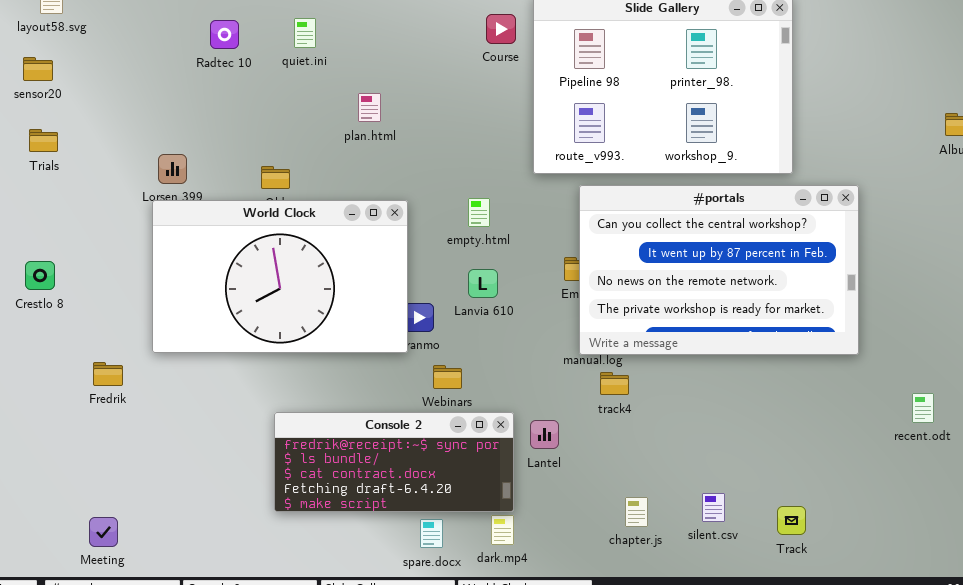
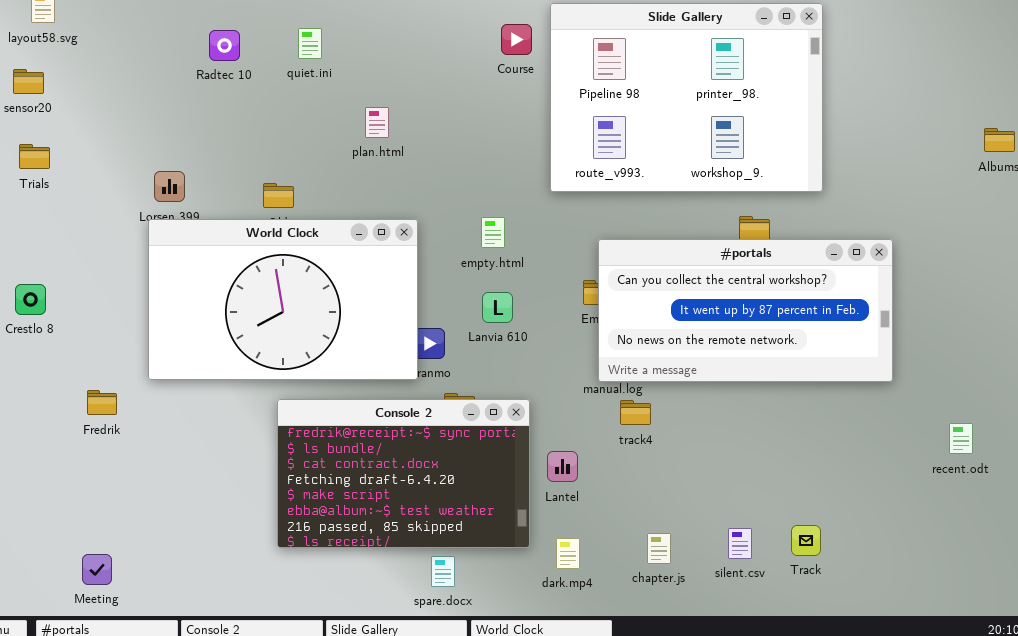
#portals: [579,185,859,355] -> [598,239,893,382], resized
Console 2: [274,412,514,512] -> [277,399,530,548], resized
Track: [777,506,806,535] -> [791,525,821,556], moved
dark.mp4: [491,515,514,545] -> [556,538,580,569], moved

